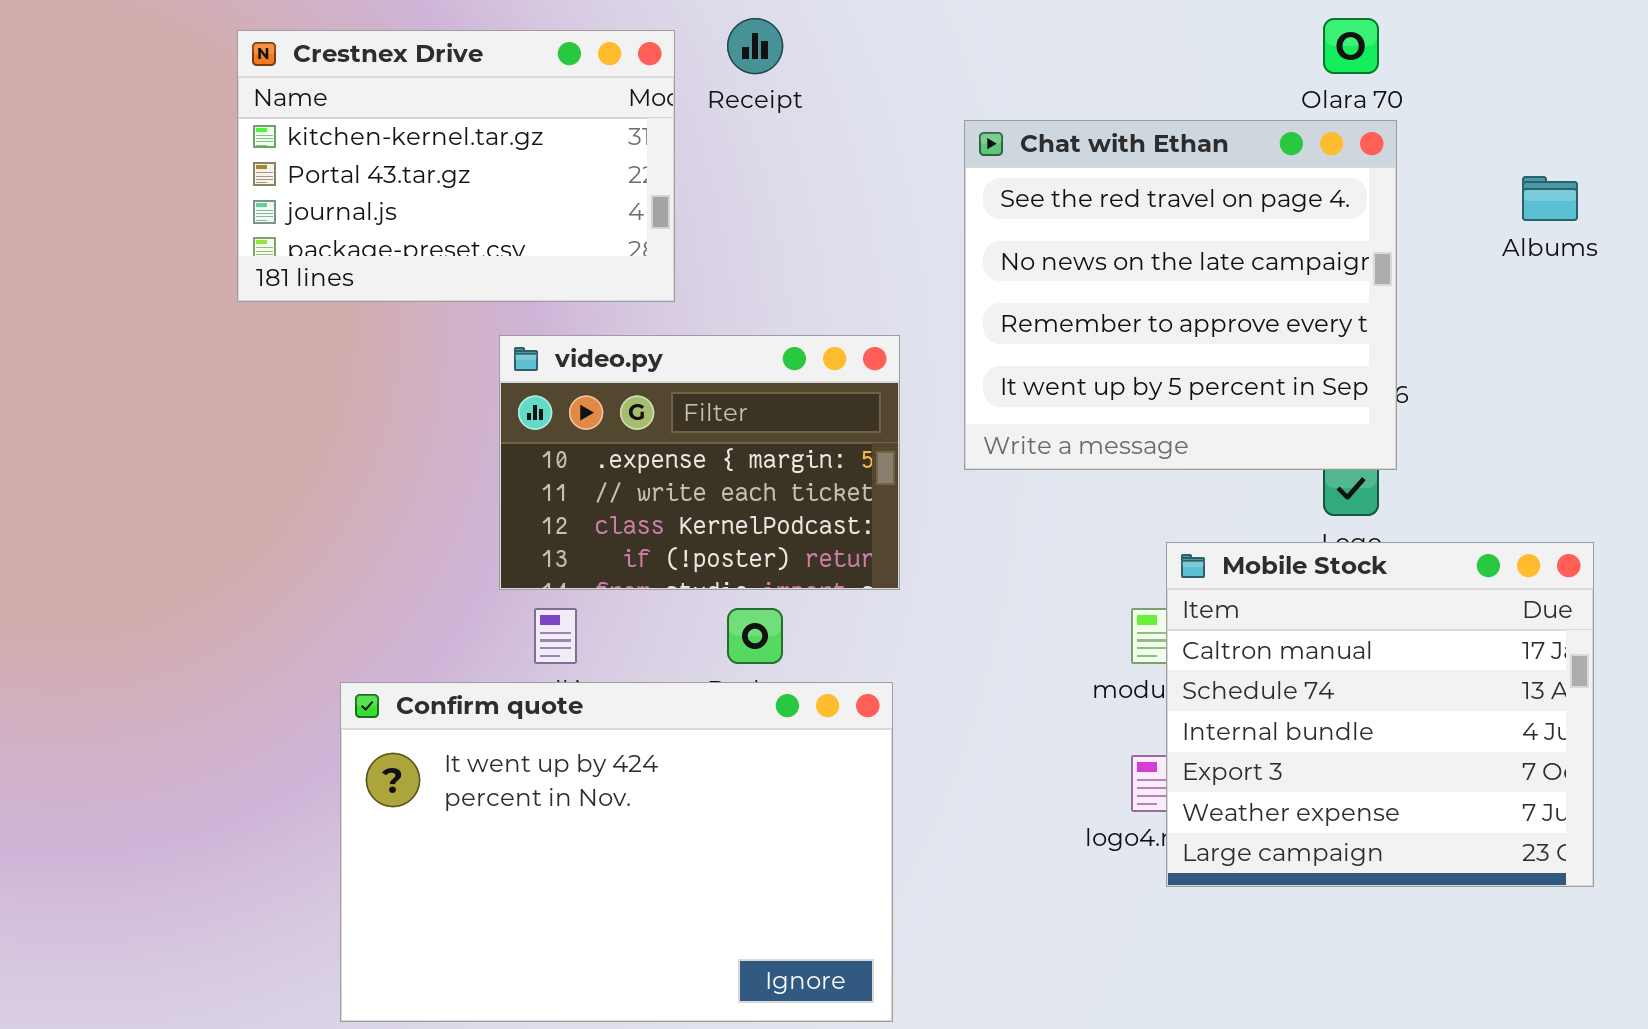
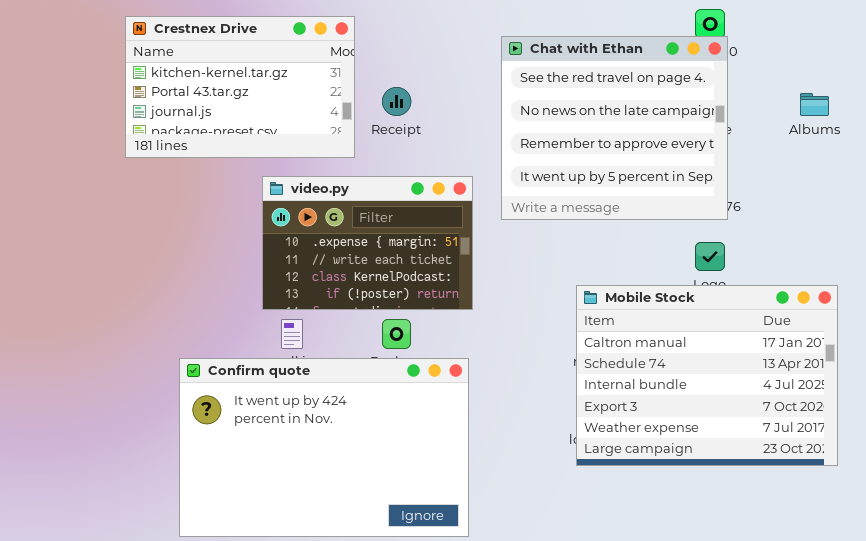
Receipt: [727,18,783,74] -> [382,87,411,116], moved
Chat with Ethan: [964,120,1397,470] -> [501,36,728,220], moved
Mobile Stock: [1166,542,1594,887] -> [576,285,838,466], resized

